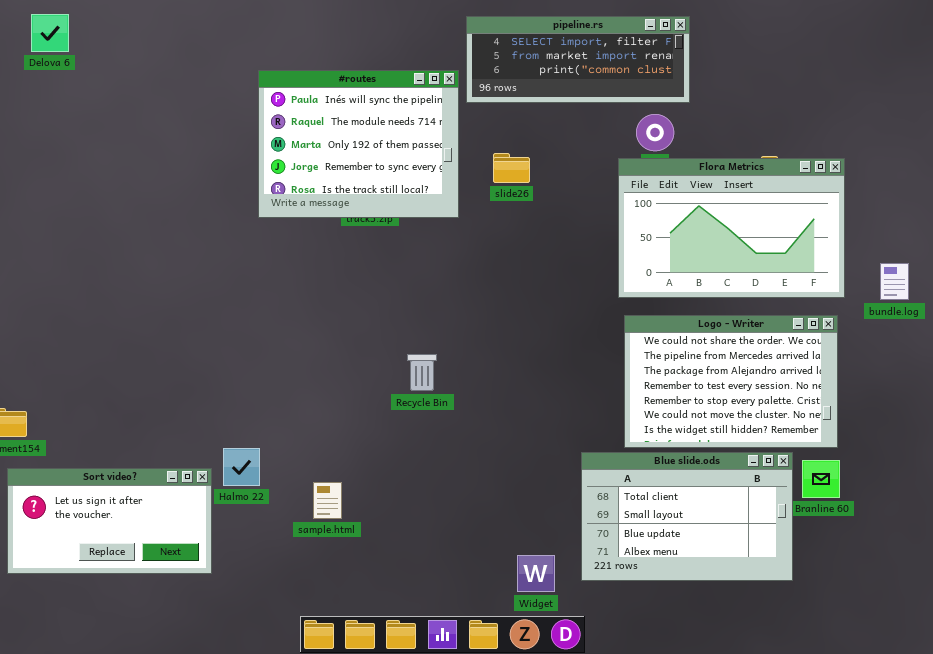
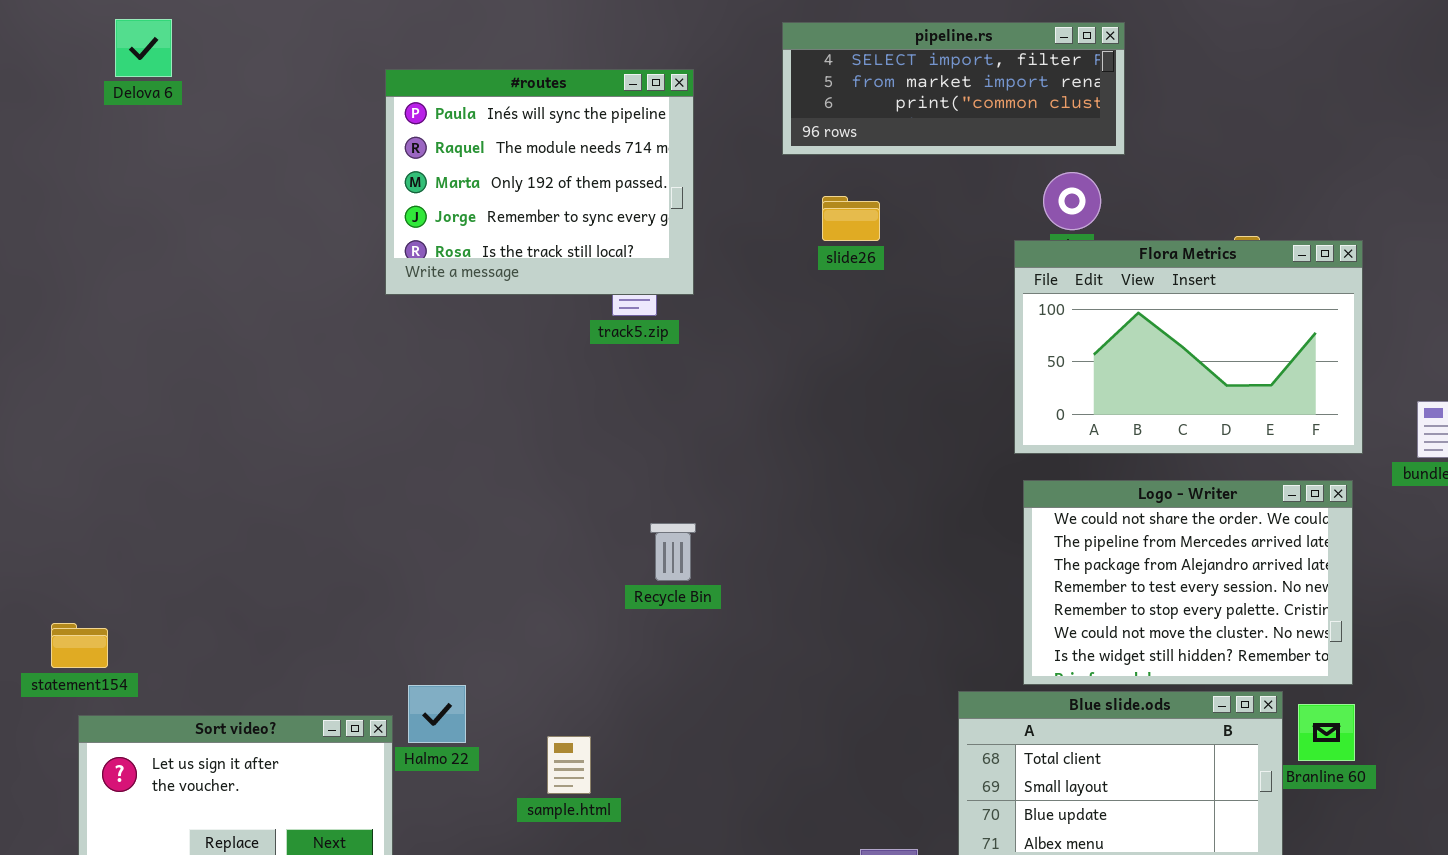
#routes: [258,70,459,218] -> [385,69,694,295], moved
slide26: [493,153,530,183] -> [822,196,880,241], moved
Recycle Bin: [407,354,437,391] -> [650,523,696,581], moved

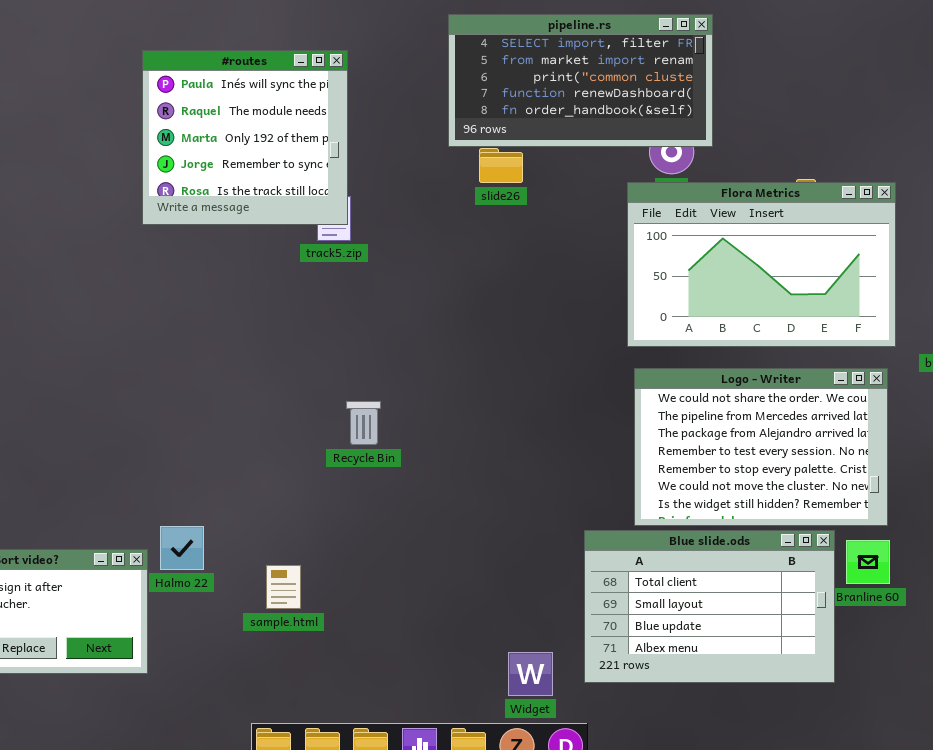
pipeline.rs: [782,22,1125,155] -> [448,14,713,147], resized
#routes: [385,69,694,295] -> [142,50,348,225], resized

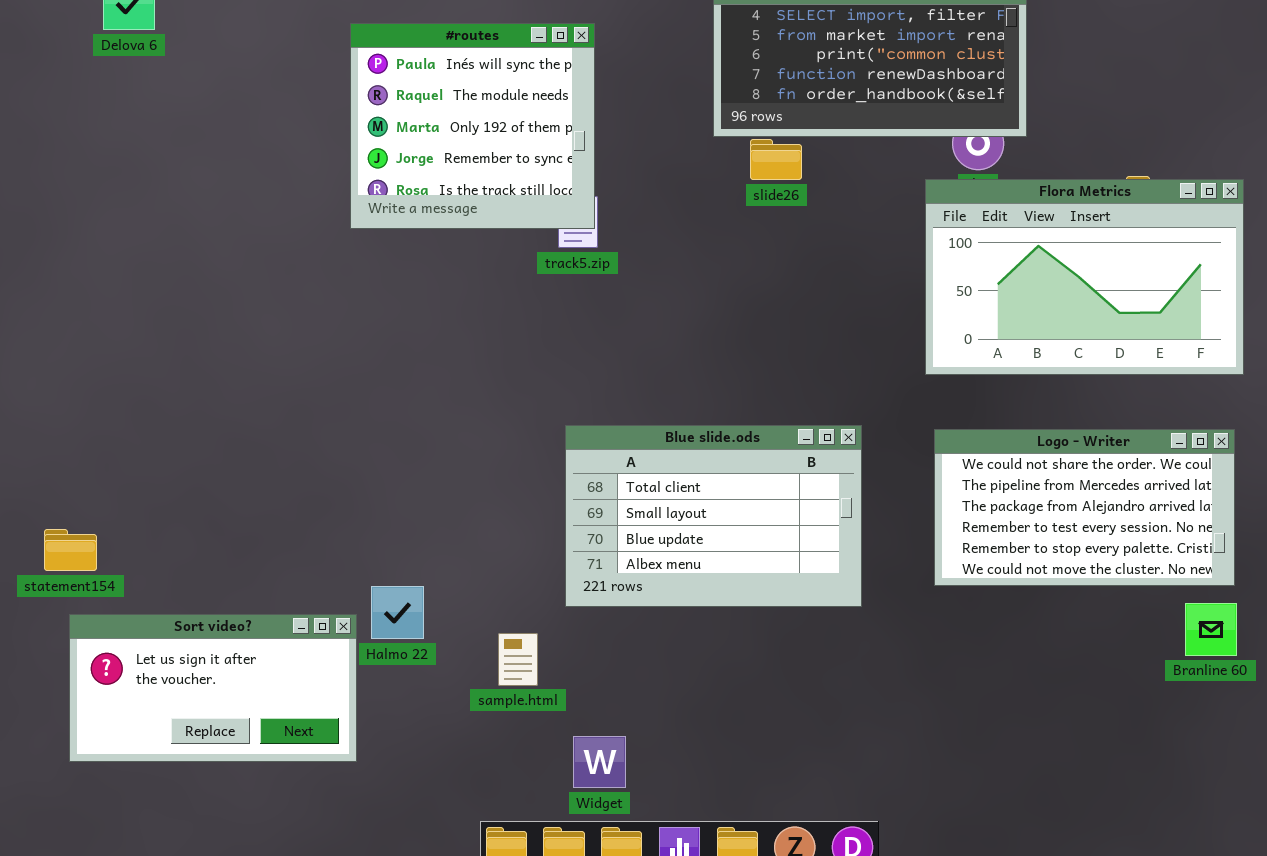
Logo - Writer: [634,368,888,526] -> [934,429,1235,586], resized
Blue slide.ods: [584,530,835,683] -> [565,425,862,607], moved
Widget: [508,652,553,696] -> [573,736,626,788], moved

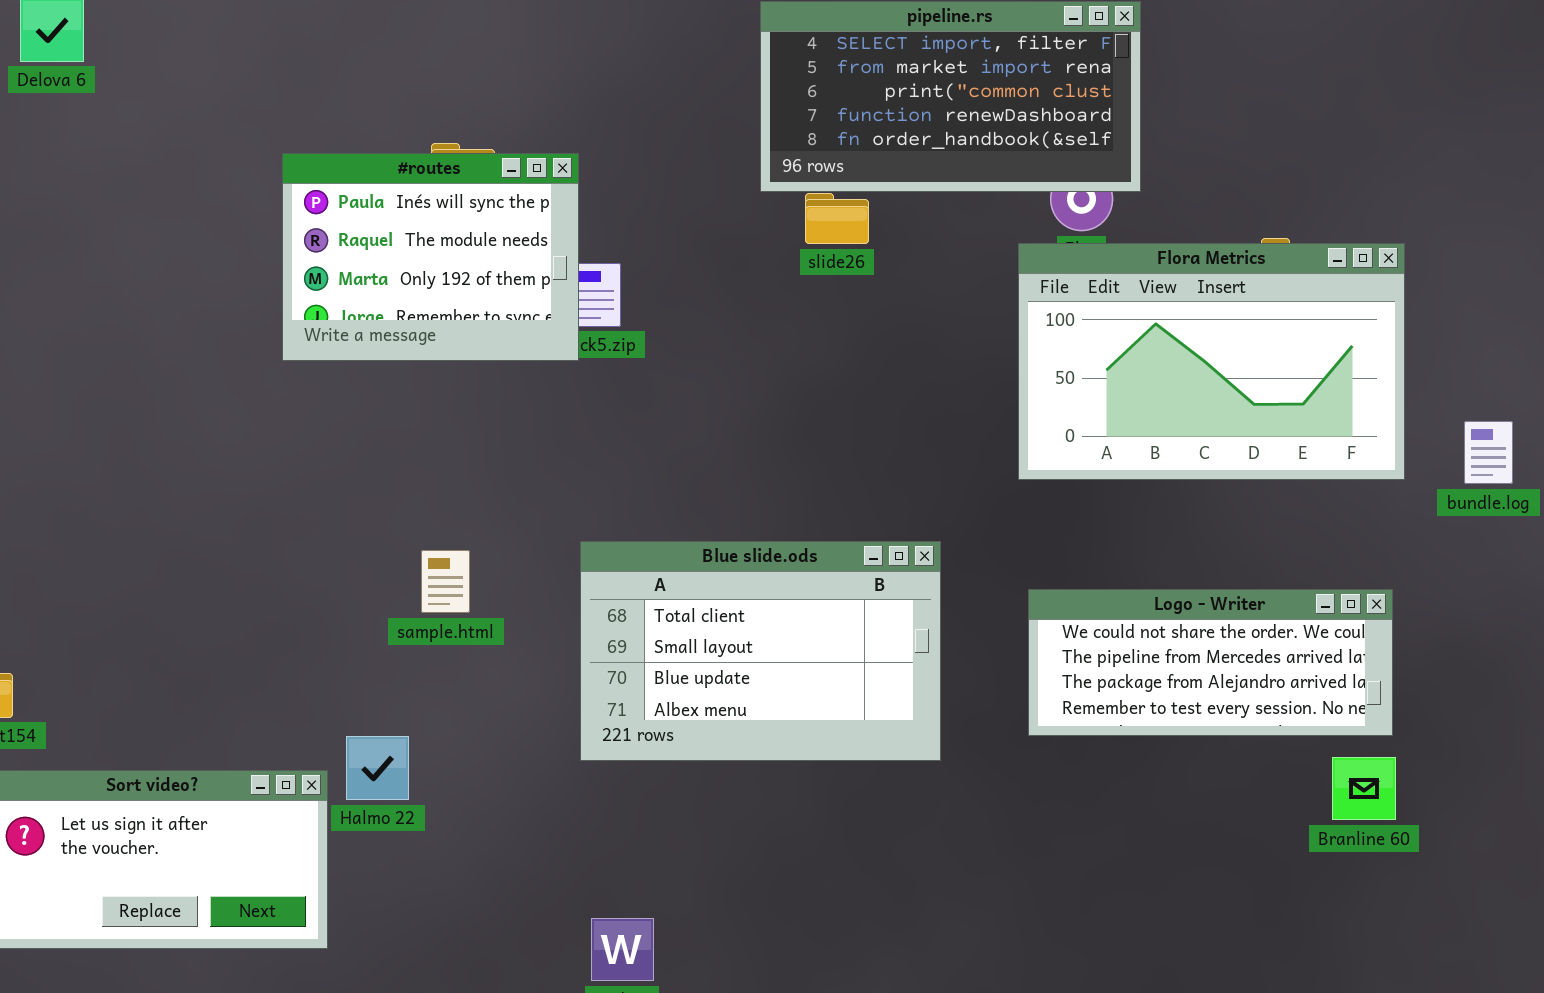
#routes: [350,23,595,229] -> [282,153,579,361], moved, resized
Logo - Writer: [934,429,1235,586] -> [1028,589,1393,736], resized
sample.html: [498,633,538,686] -> [421,550,470,613], moved

